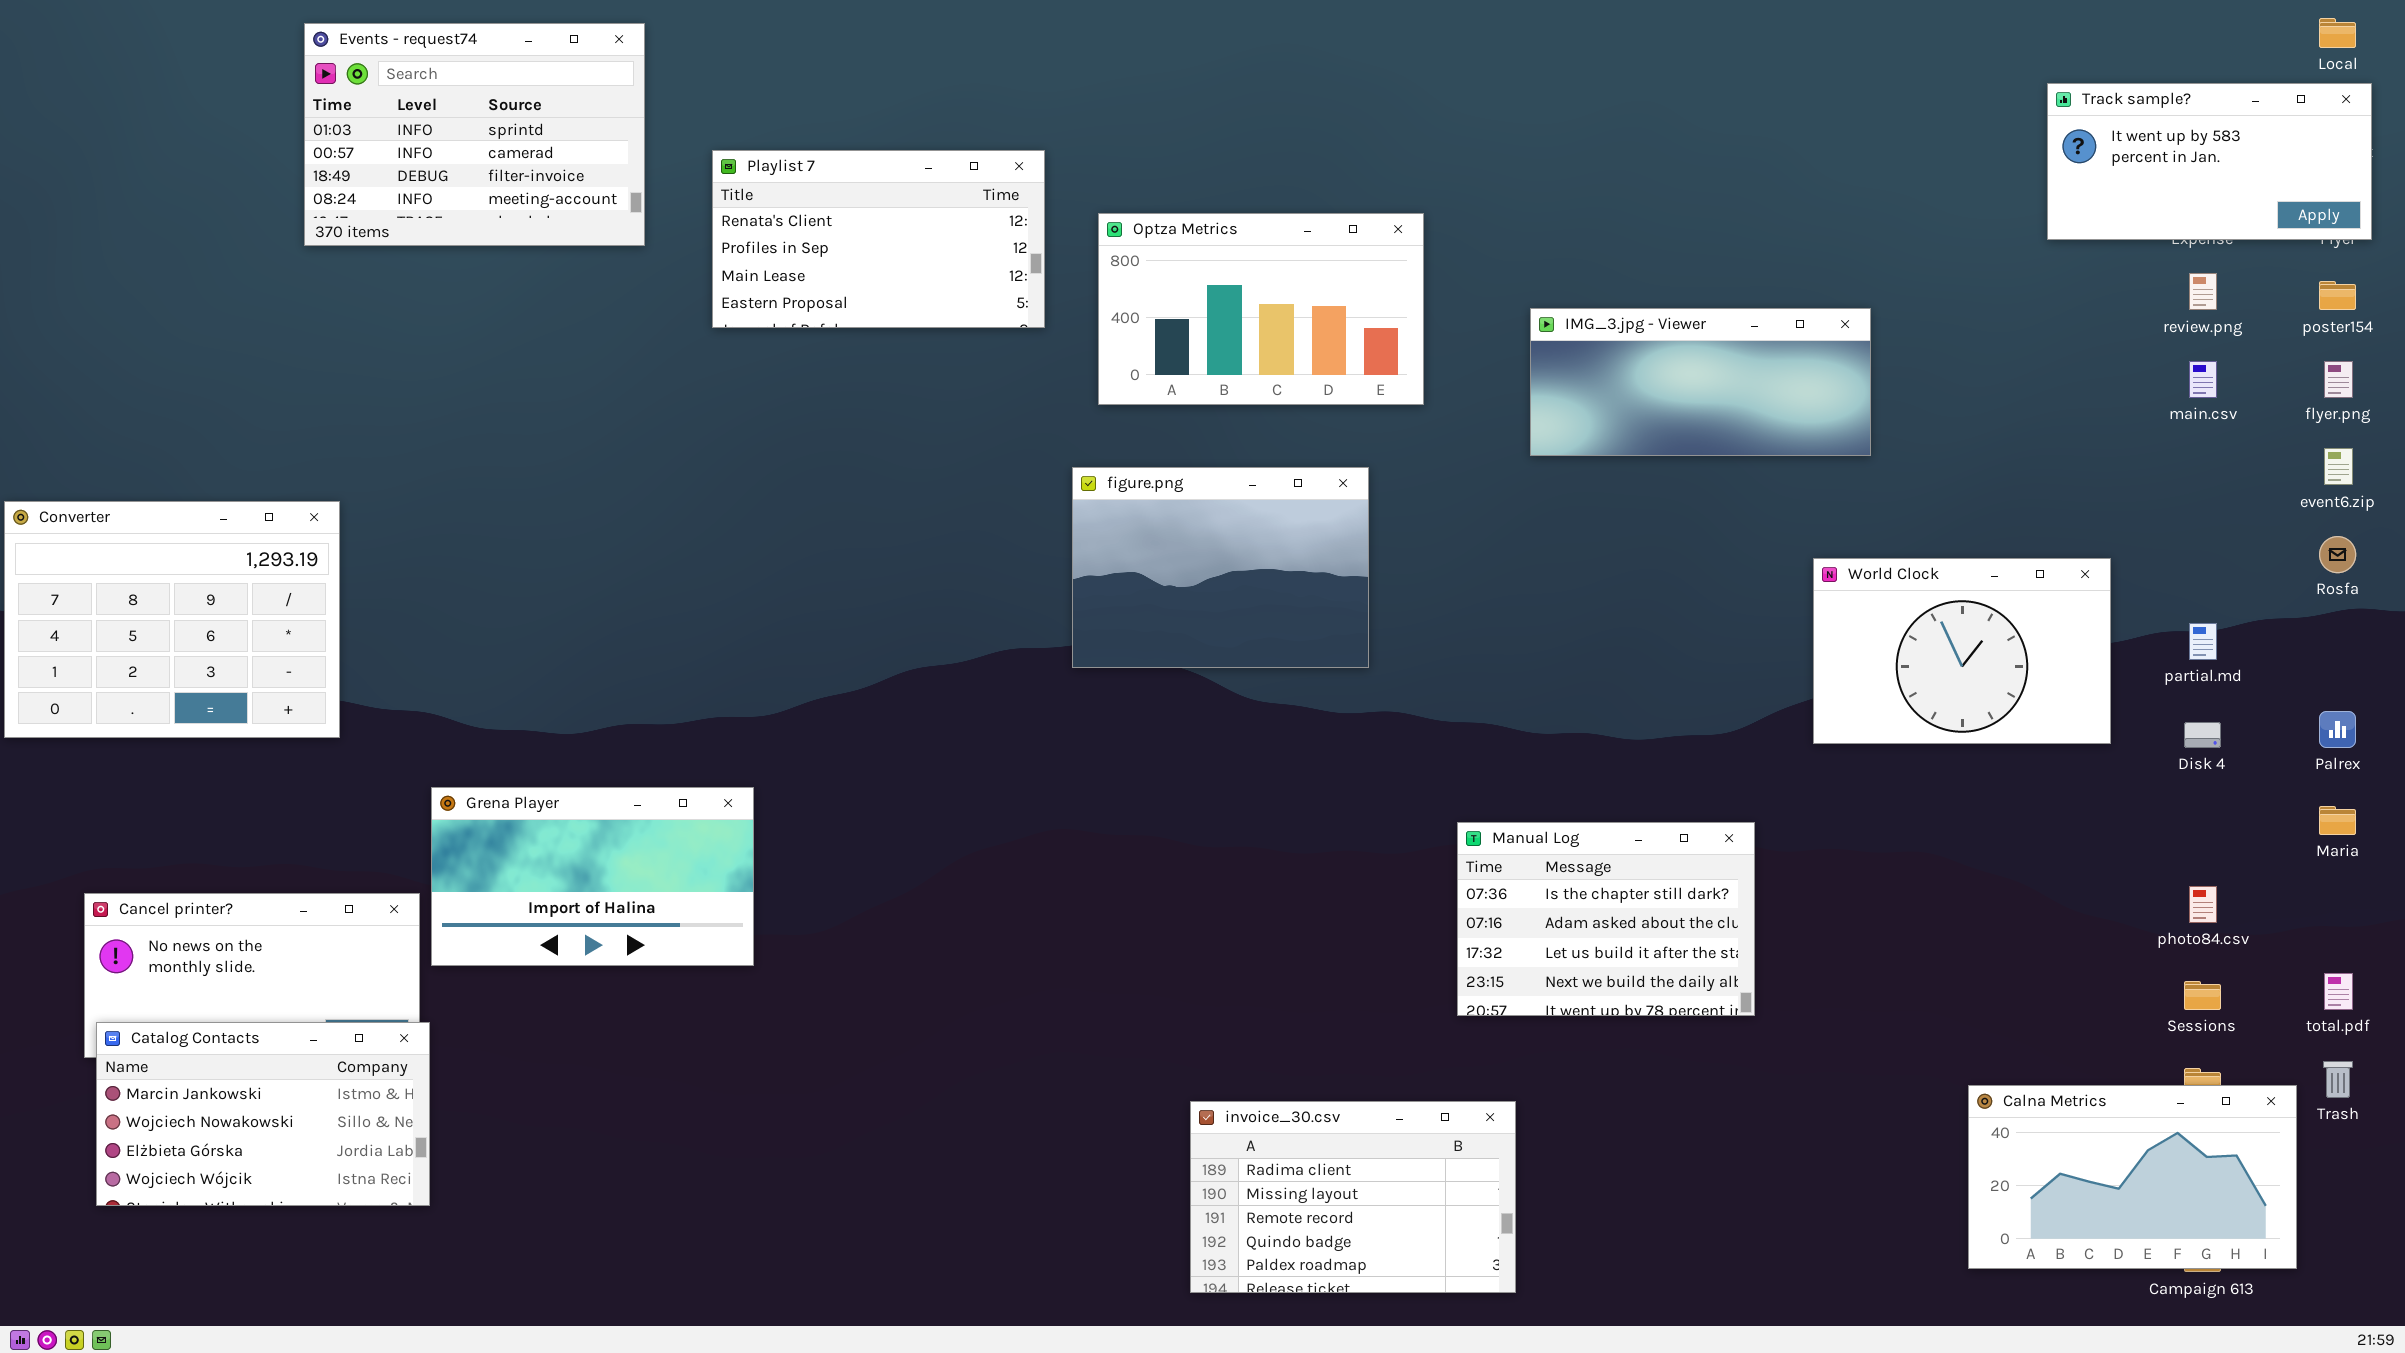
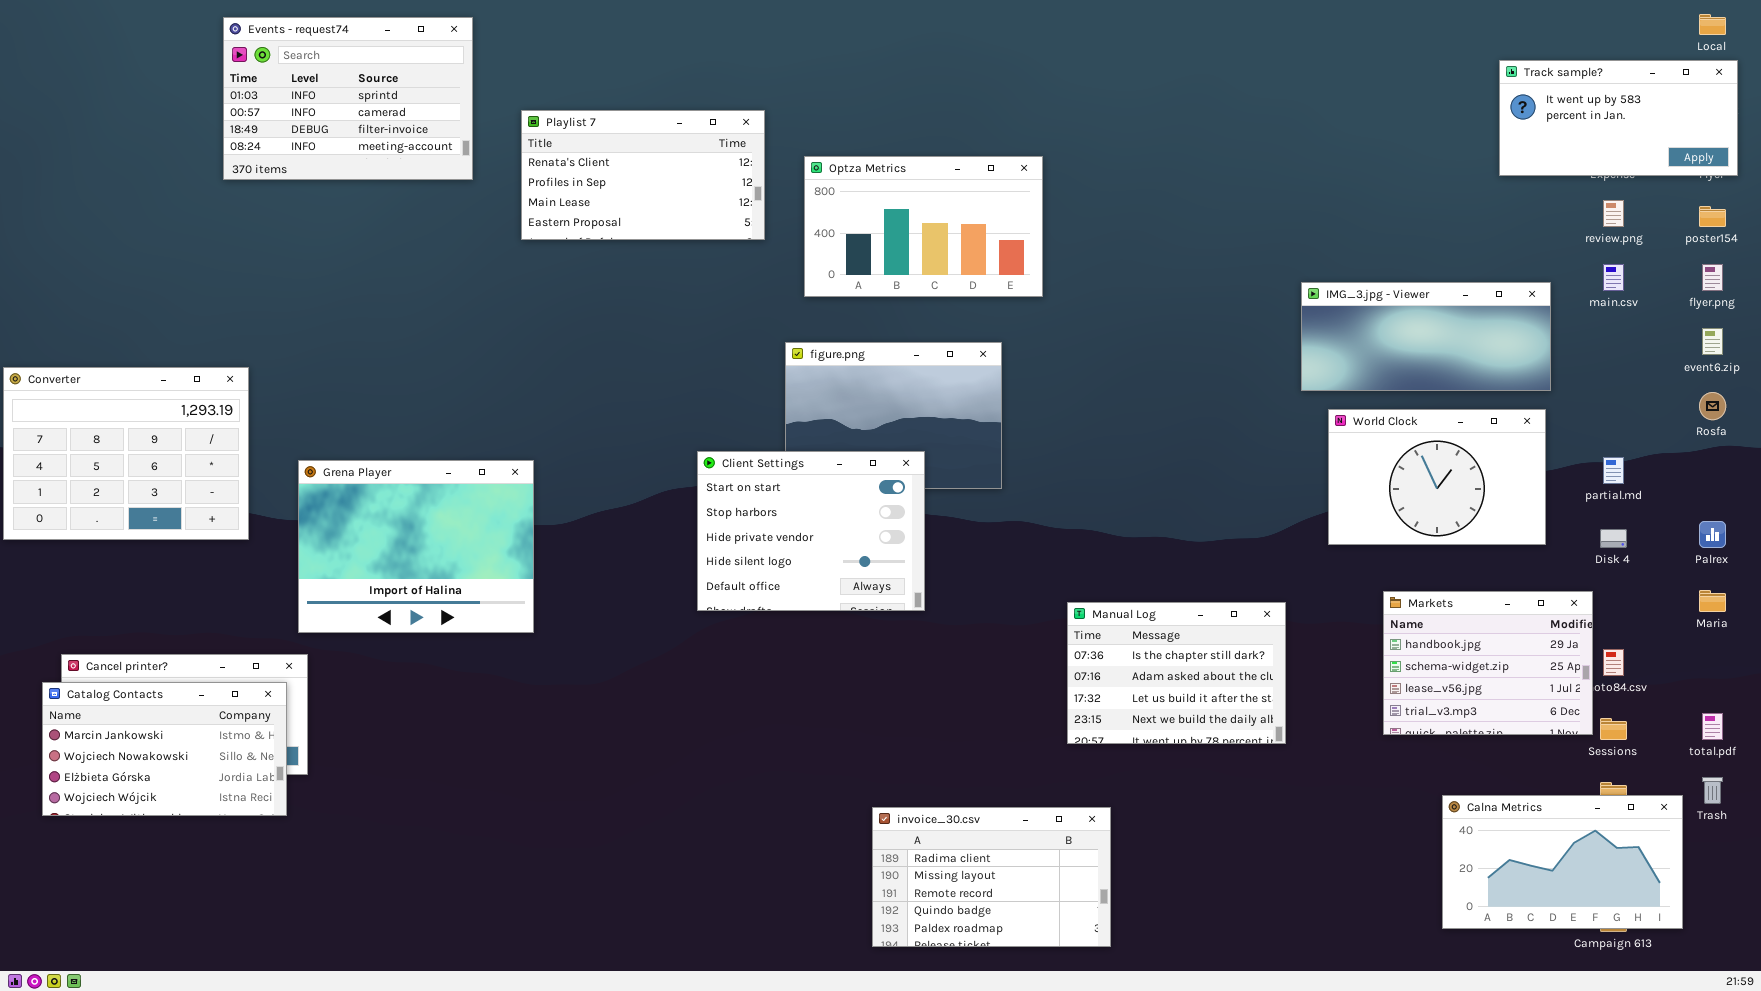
IMG_3.jpg - Viewer: [1530,308,1871,456] -> [1301,282,1551,391], moved
Client Settings: none -> [697,451,925,611], opened
Grena Player: [431,787,754,966] -> [298,460,534,633], moved, resized
Markets: none -> [1383,591,1593,735], opened
Catalog Contacts: [96,1022,430,1206] -> [42,682,287,816], moved

